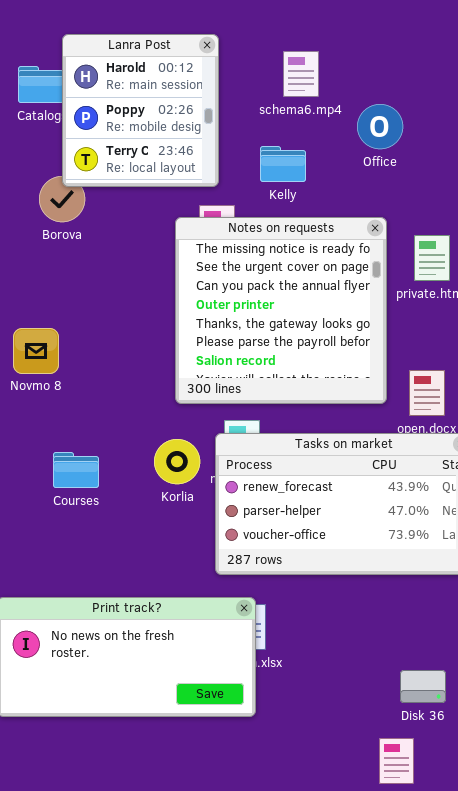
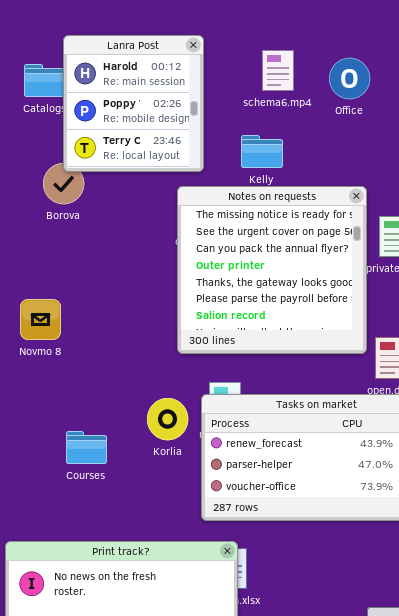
Office: [357,104,403,149] -> [329,58,370,99], moved
Notes on requests: [175,217,387,404] -> [177,186,367,354], moved
Courses: [53,452,99,488] -> [66,431,107,464], moved

